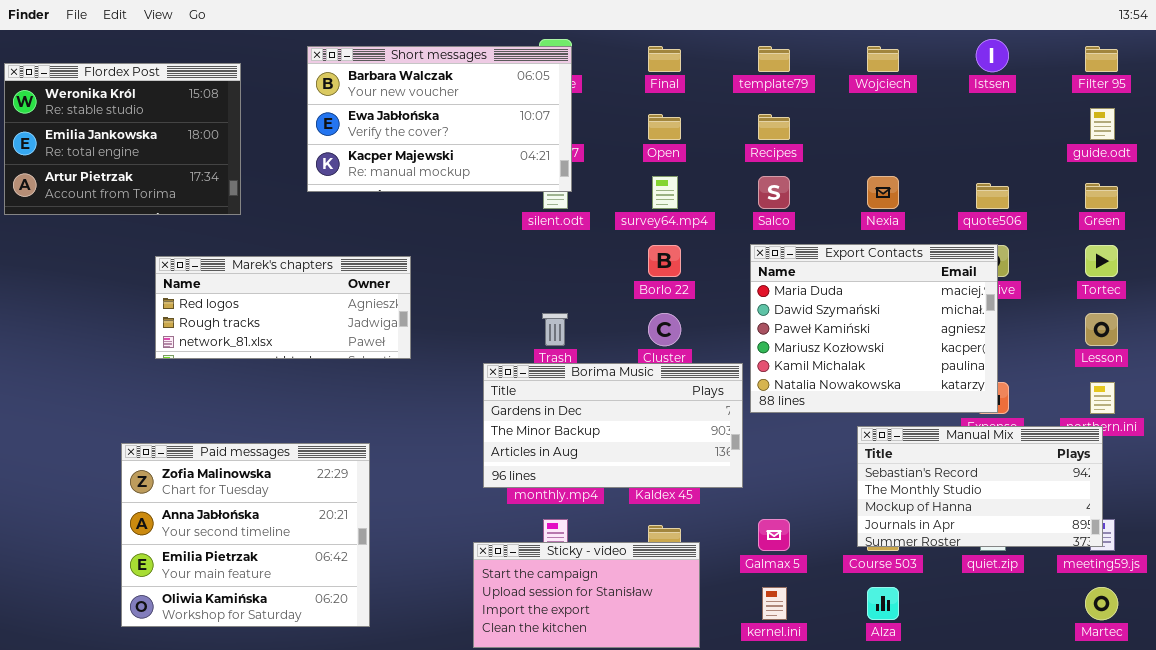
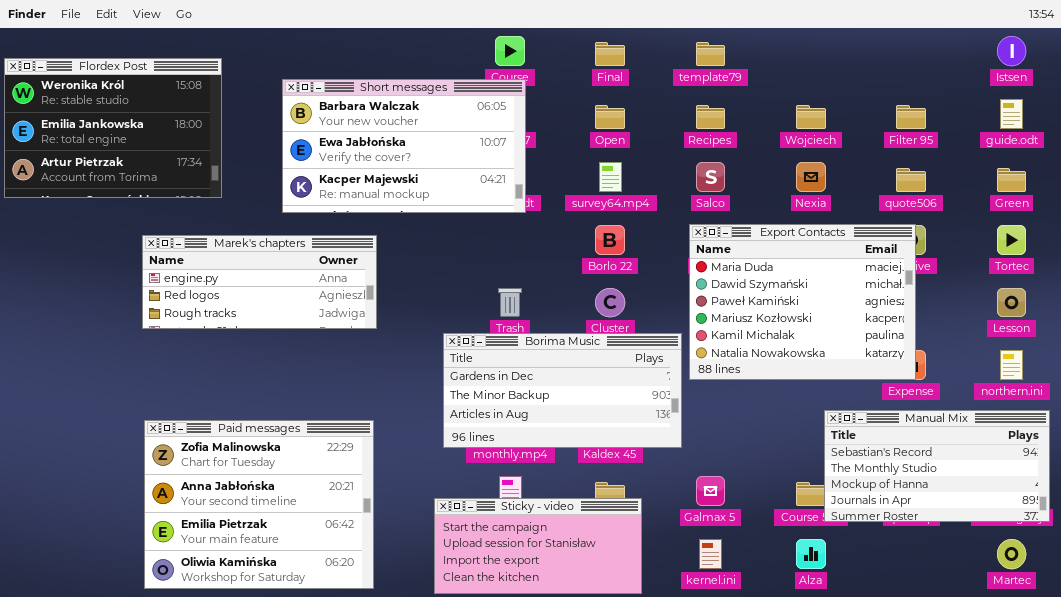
Istsen: [976,39,1009,72] -> [997,36,1026,66], moved
Wojciech: [867,46,899,72] -> [796,105,826,129], moved
Filter 95: [1085,46,1118,72] -> [896,105,926,129], moved
Short messages: [307,46,572,192] -> [282,79,526,213], moved
Marek's chapters: [155,256,411,359] -> [142,235,377,329], scrolled up 1 row
Manual Mix: [857,426,1103,547] -> [824,410,1050,522], moved
Paid messages: [121,443,370,627] -> [144,420,374,589], moved

